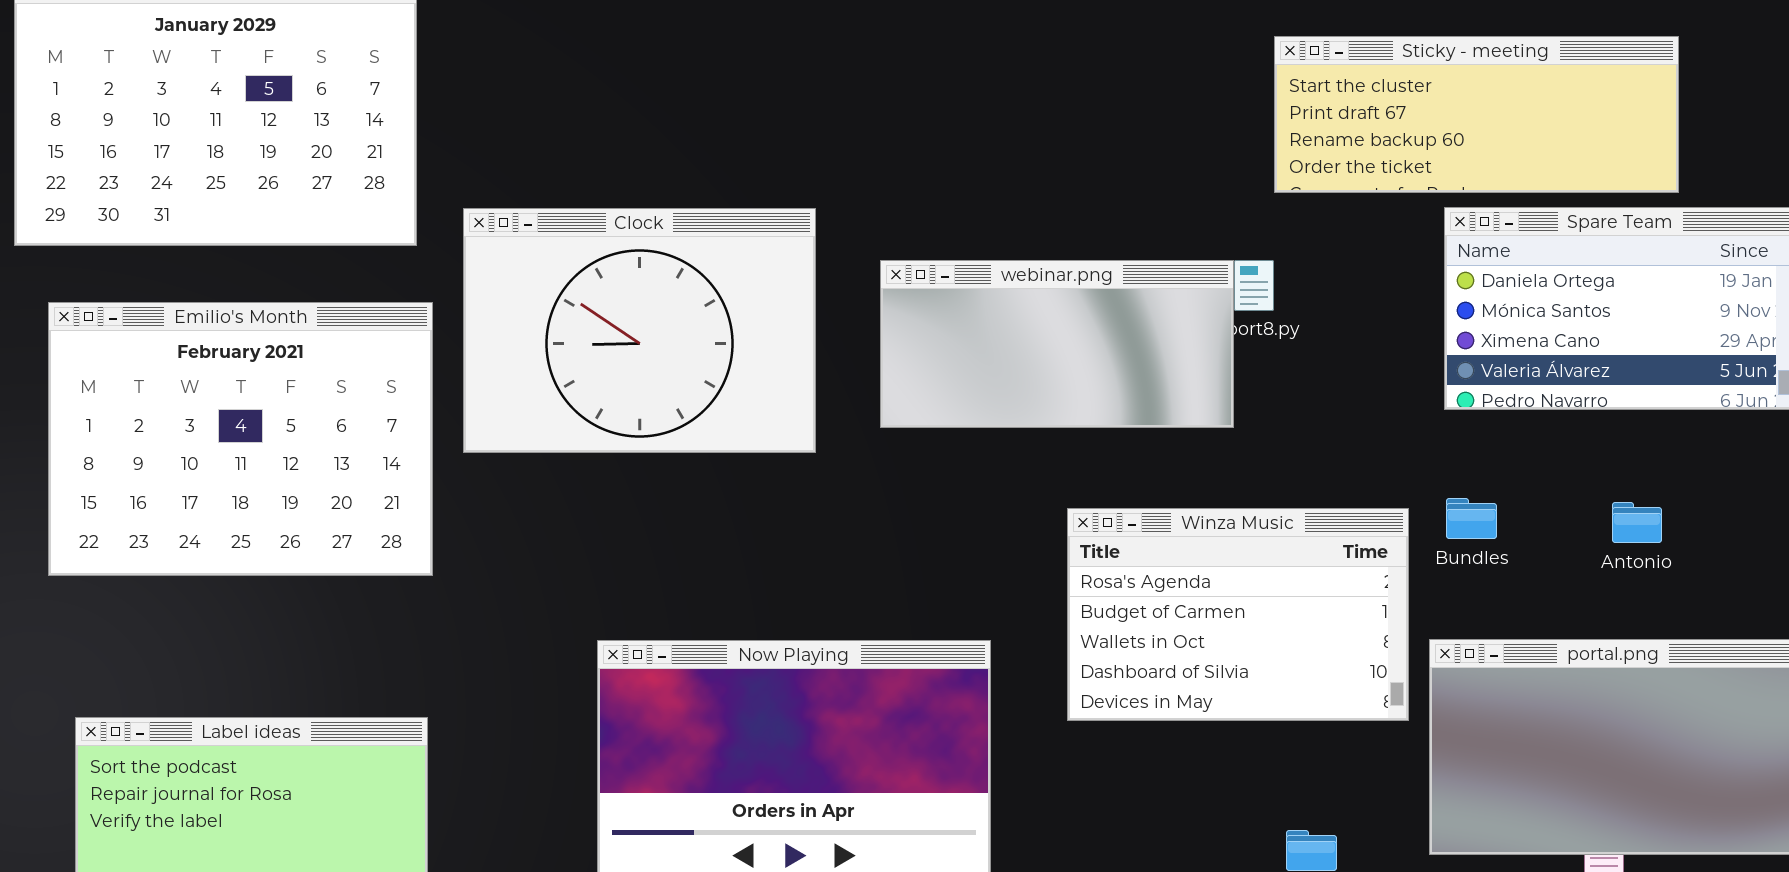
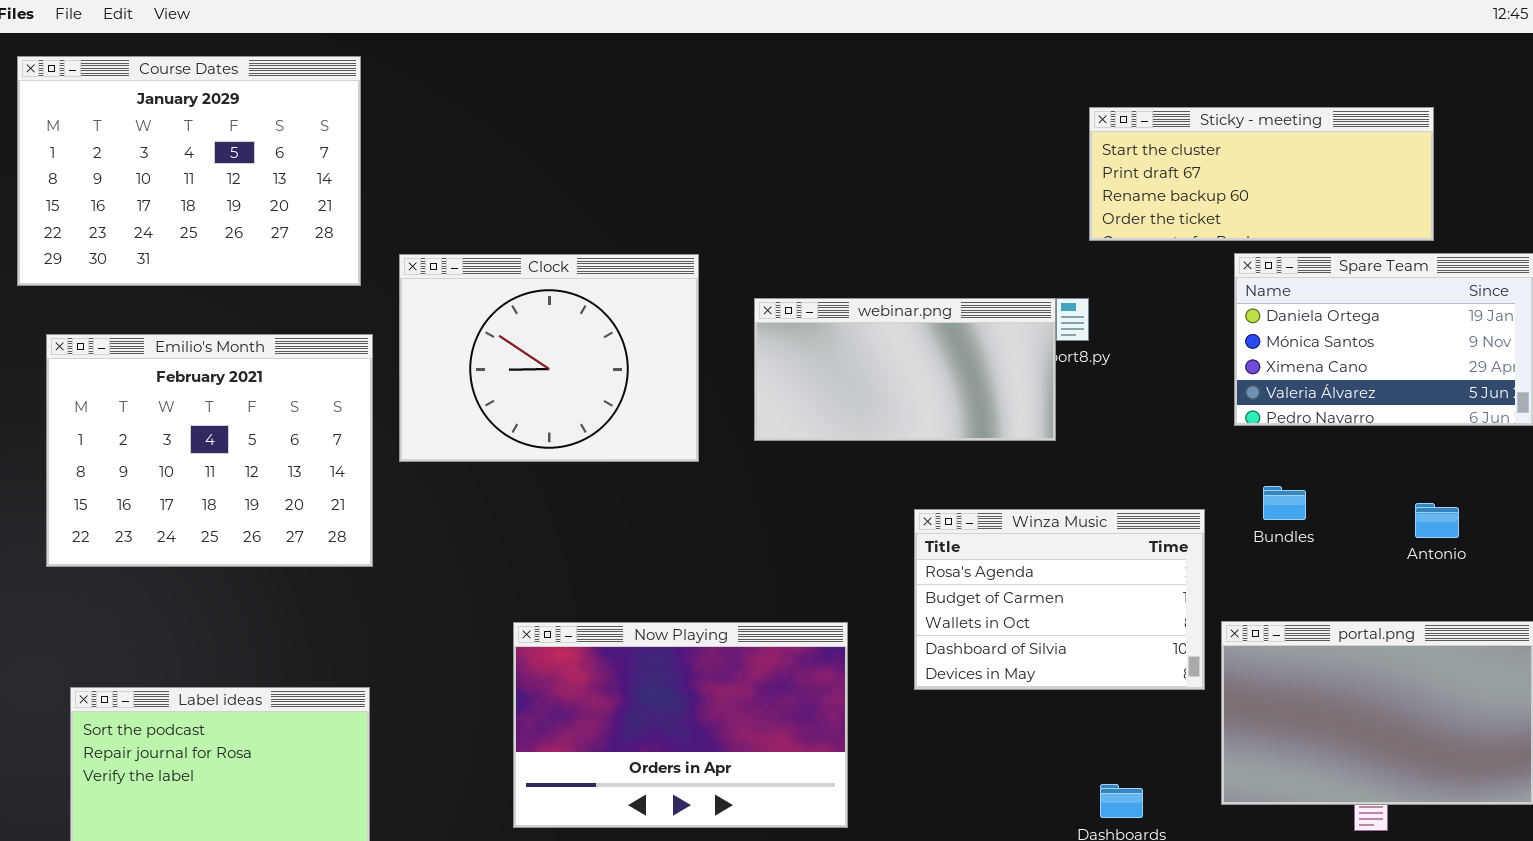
Bundles: [1446,498,1497,539] -> [1263,486,1306,520], moved
Antonio: [1612,502,1662,543] -> [1415,503,1459,538], moved

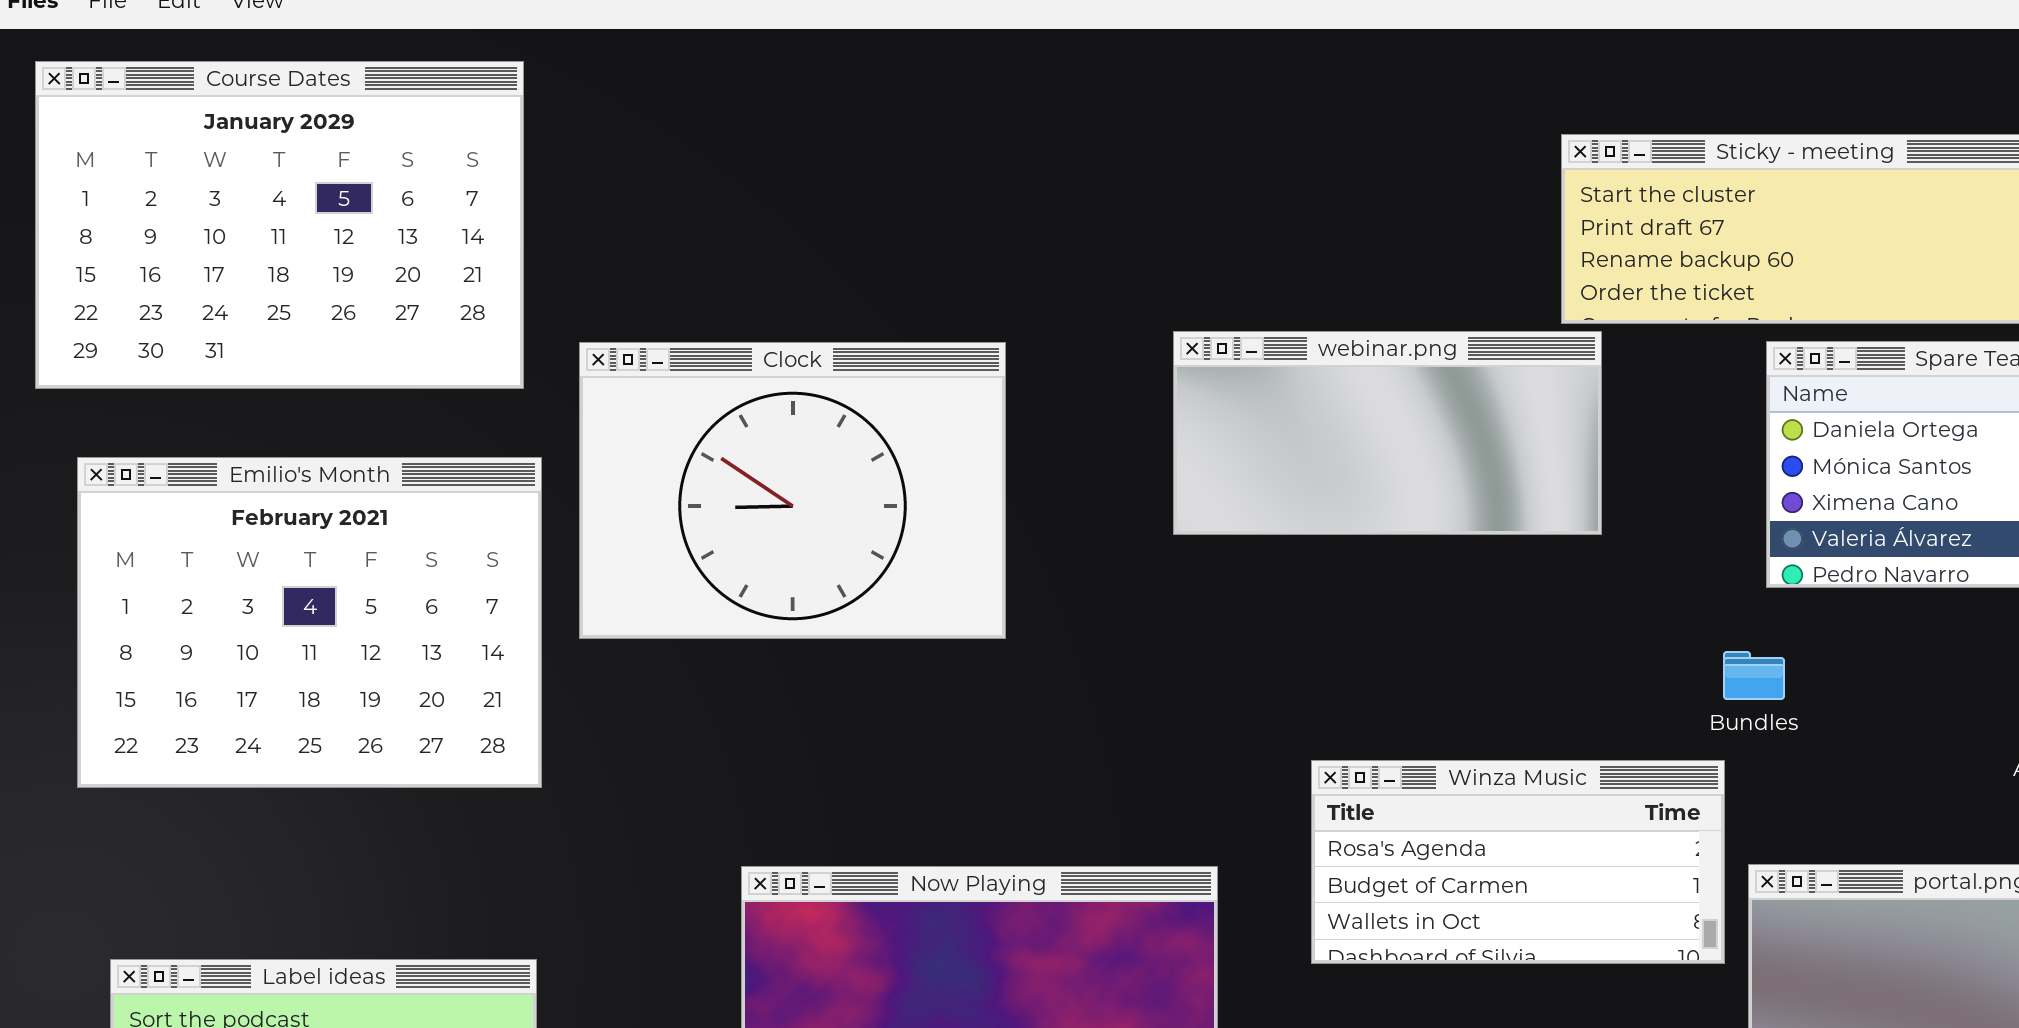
webinar.png: [754,298,1056,441] -> [1173,331,1602,535], moved
Bundles: [1263,486,1306,520] -> [1723,651,1785,700], moved
Winza Music: [914,509,1205,690] -> [1311,760,1725,964], resized

